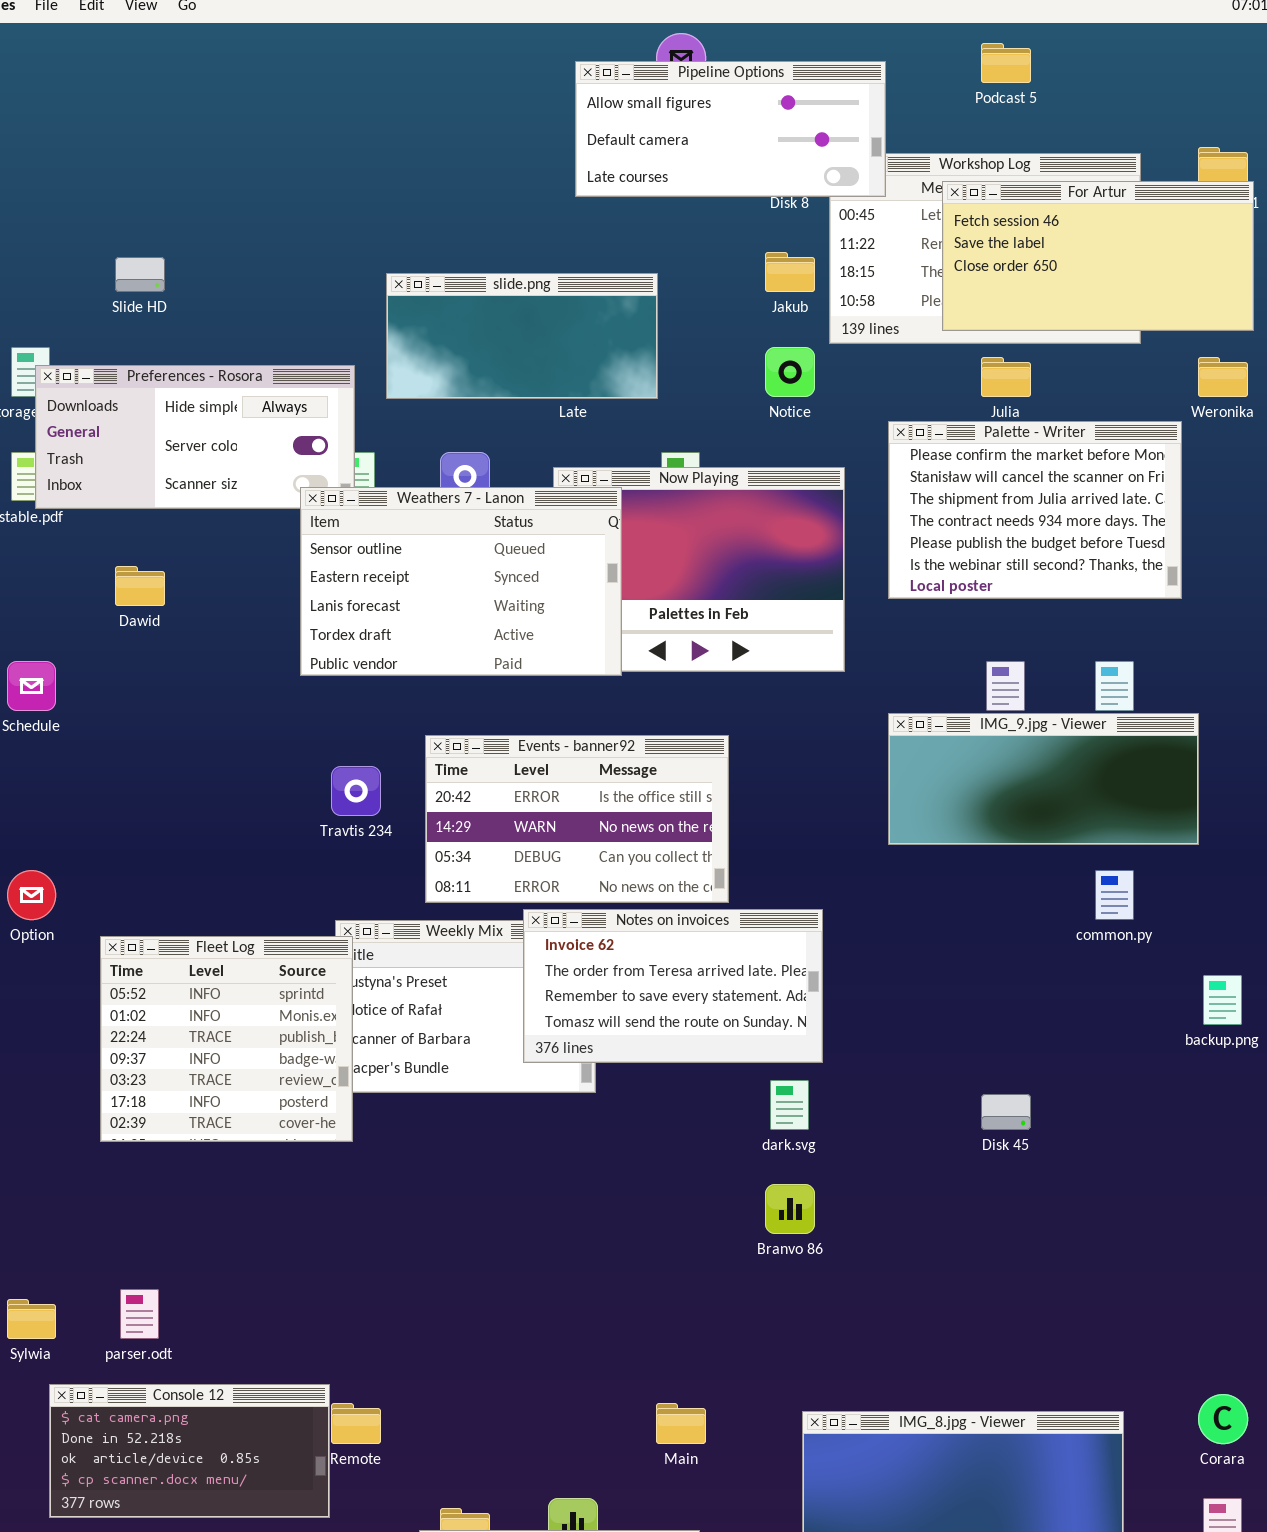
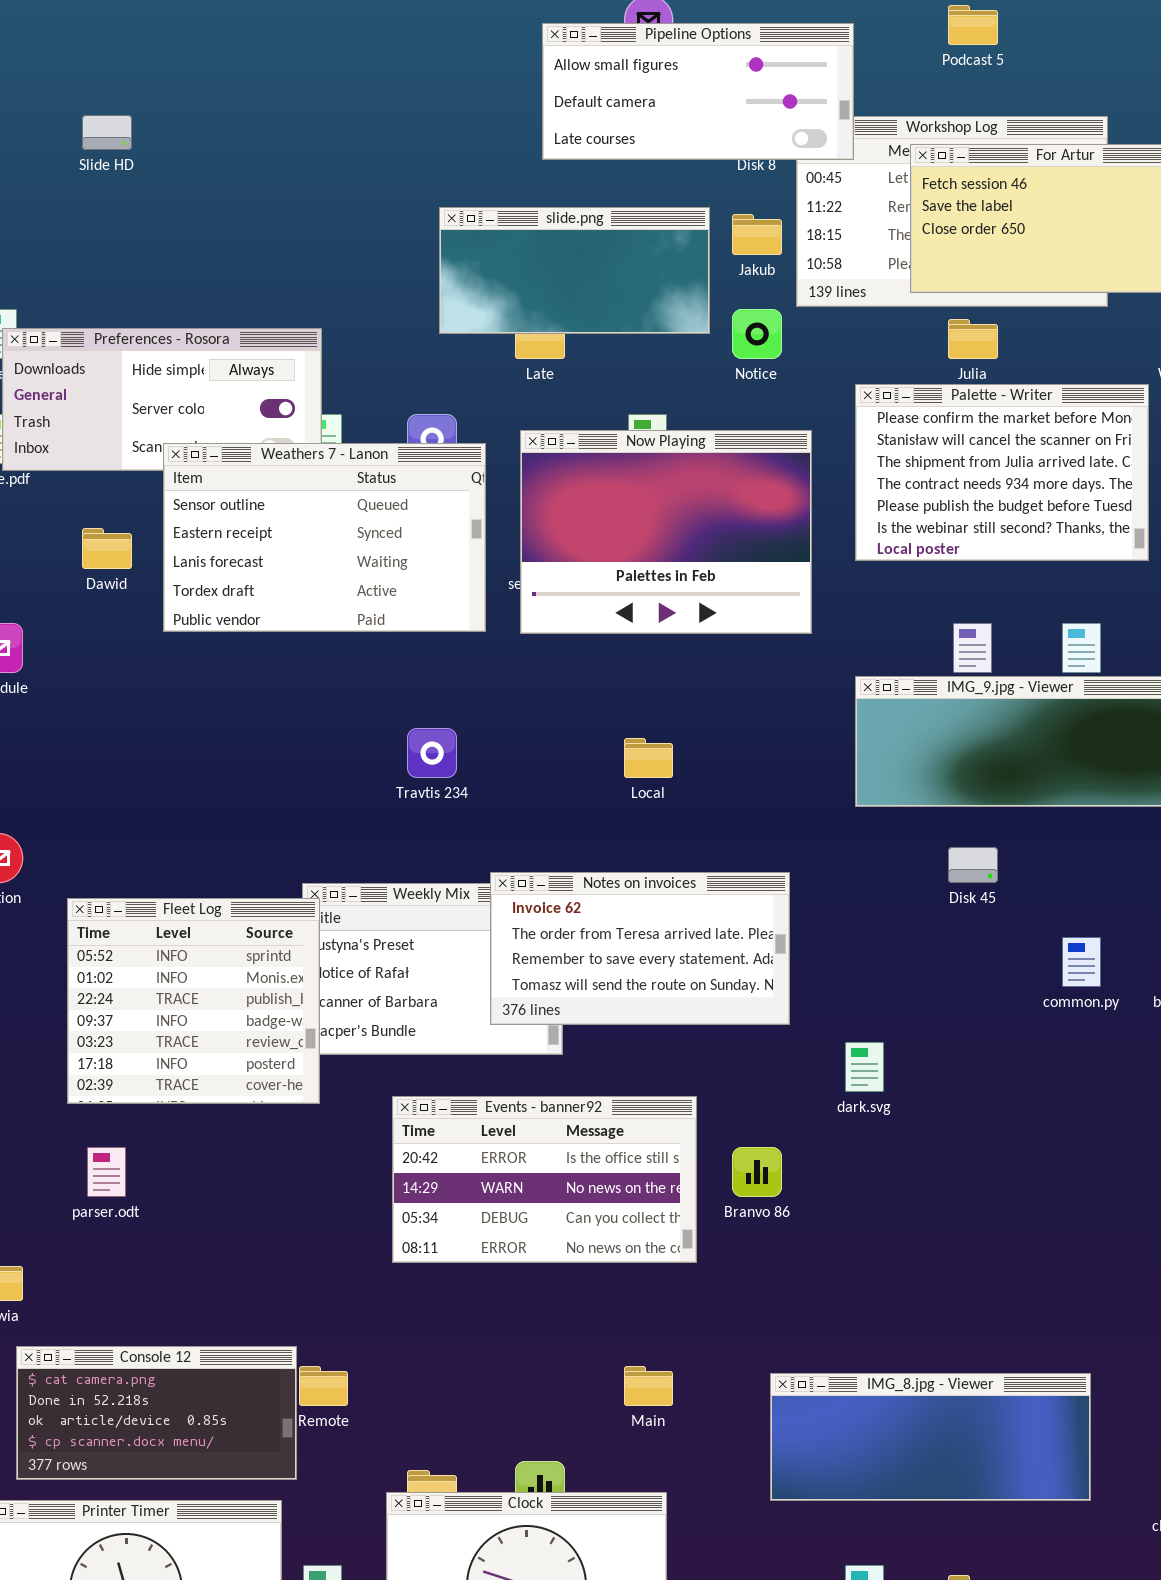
Slide HD: [115,257,165,292] -> [82,115,132,150], moved
slide.png: [386,273,658,399] -> [439,207,710,334], moved
Weathers 7 - Lanon: [300,487,622,676] -> [163,443,486,632], moved
Events - banner92: [425,735,729,903] -> [392,1096,697,1263], moved
Travtis 234: [331,766,381,816] -> [407,728,457,778], moved
common.py: [1095,870,1134,920] -> [1062,937,1101,987], moved
dark.svg: [770,1080,809,1130] -> [845,1042,884,1092], moved
Disk 45: [981,1094,1031,1130] -> [948,847,998,883], moved
parser.odt: [120,1289,159,1339] -> [87,1147,126,1197], moved

